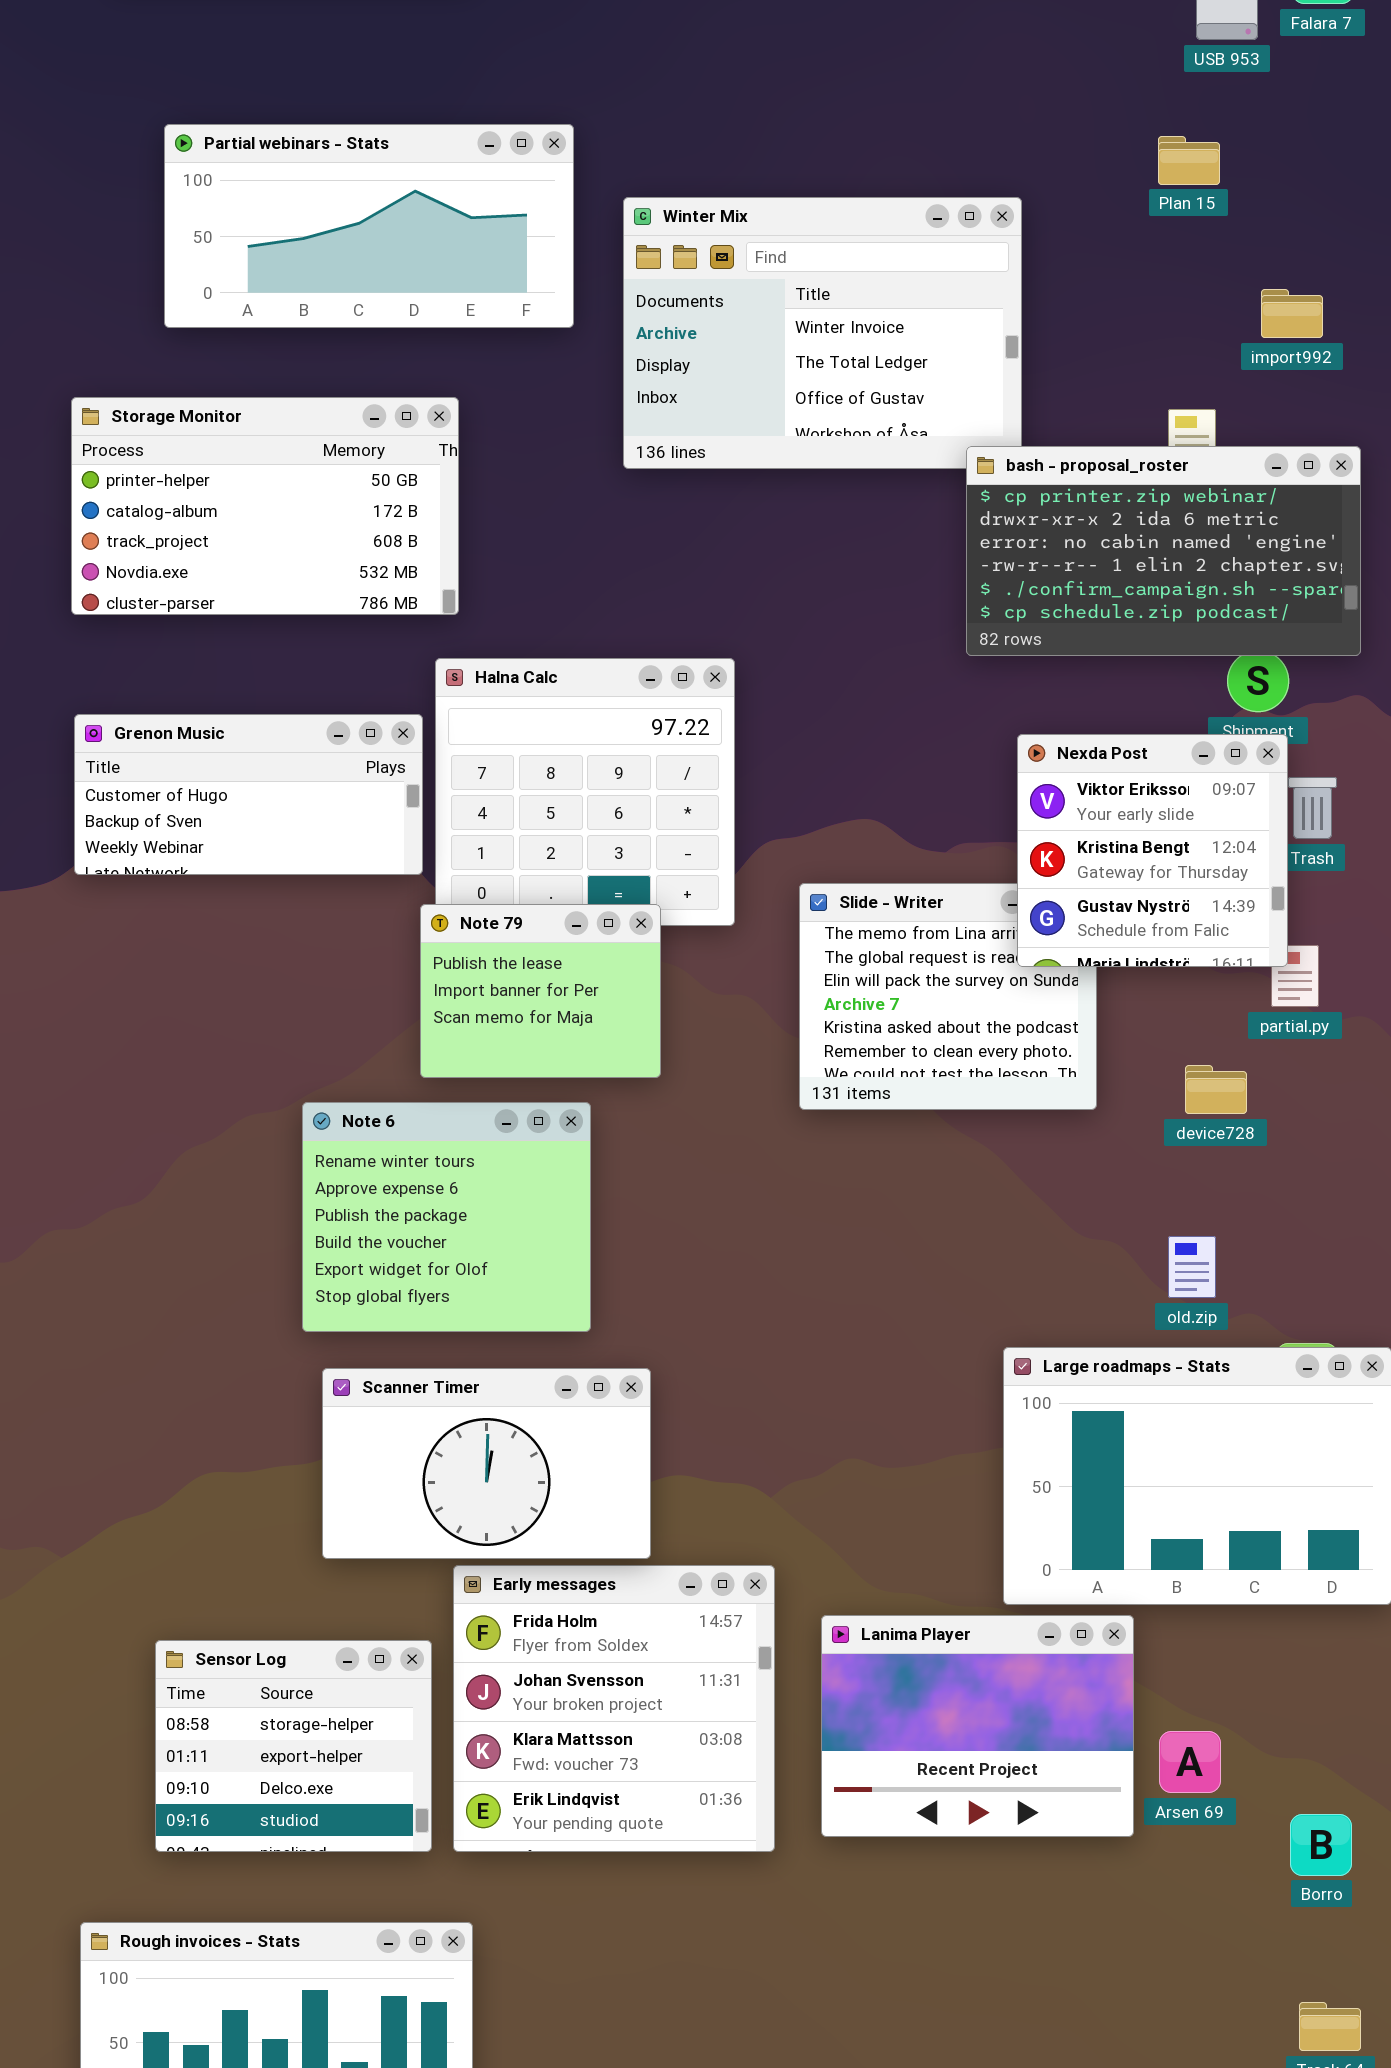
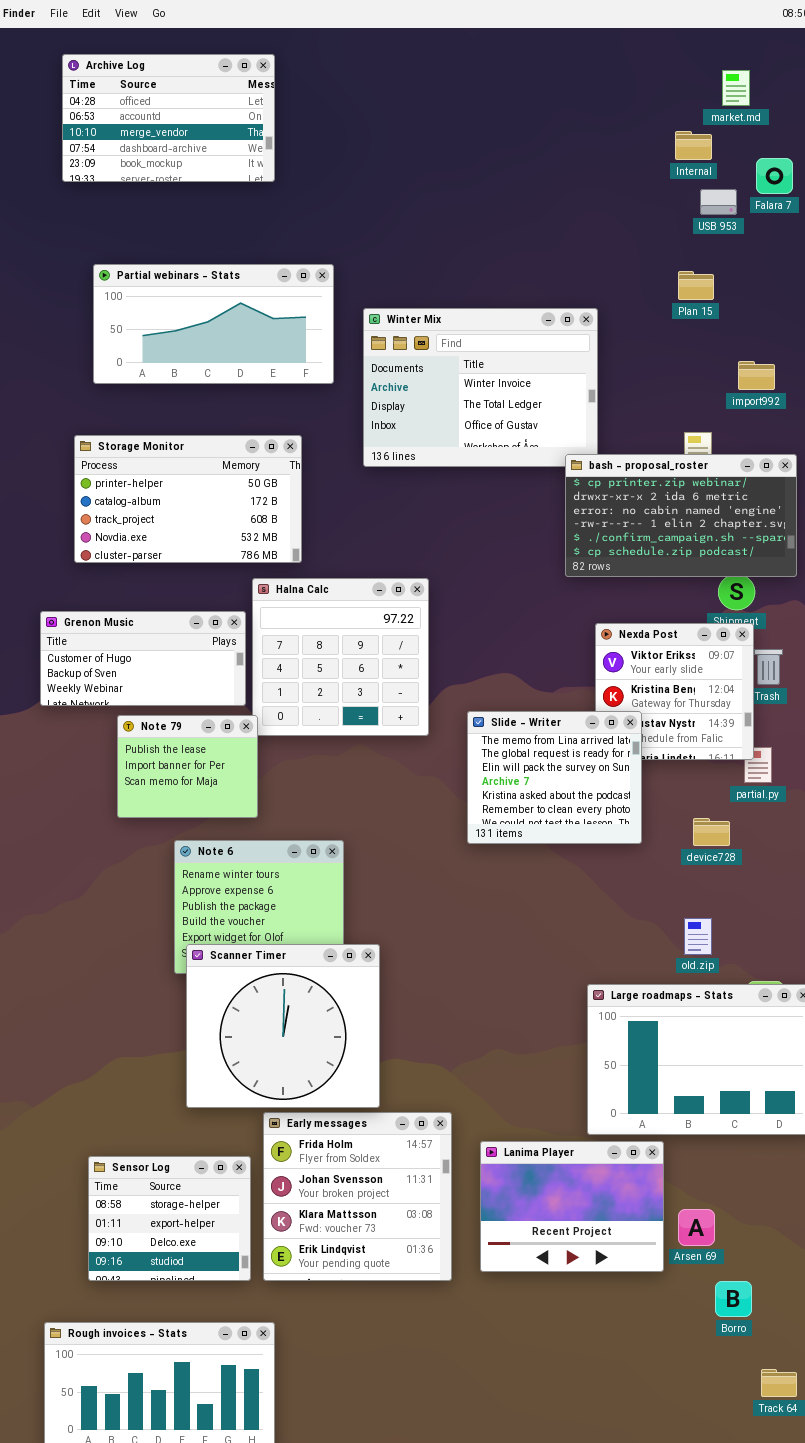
Storage Monitor: [71,397,459,615] -> [74,435,302,563], moved
Slide - Writer: [799,883,1097,1110] -> [467,711,642,844], raised
Note 79: [420,904,661,1078] -> [117,715,258,818], moved
Scanner Timer: [322,1368,651,1559] -> [186,944,380,1108], resized
Borro: [1290,1814,1352,1876] -> [715,1281,752,1317], moved

